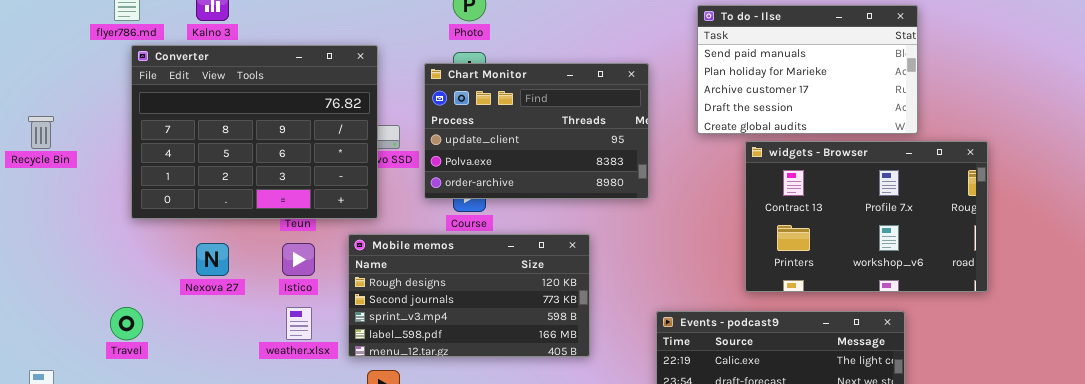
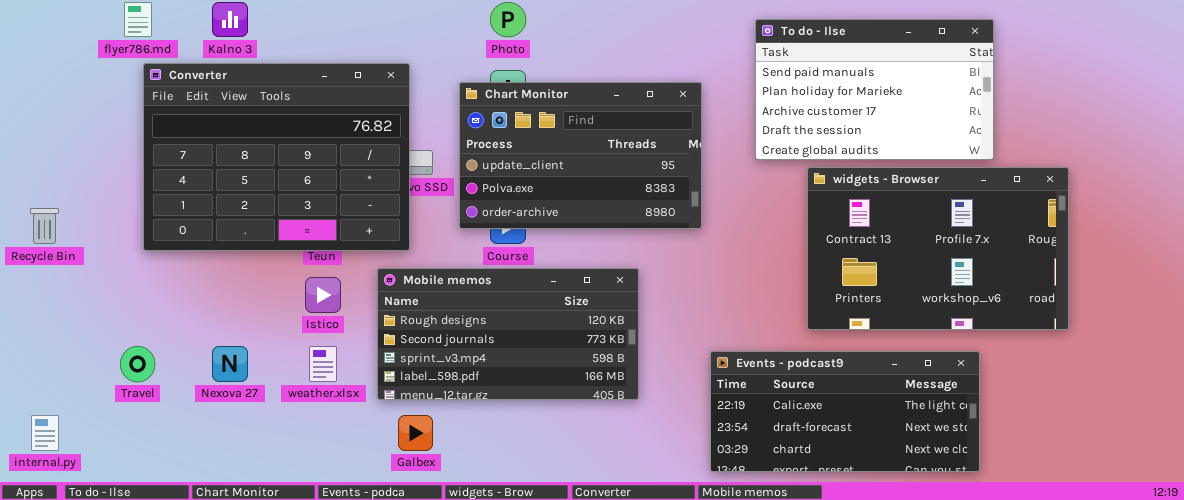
Recycle Bin: [28,116,54,149] -> [30,208,59,244], moved
Nexova 27: [196,243,229,276] -> [212,346,248,382], moved

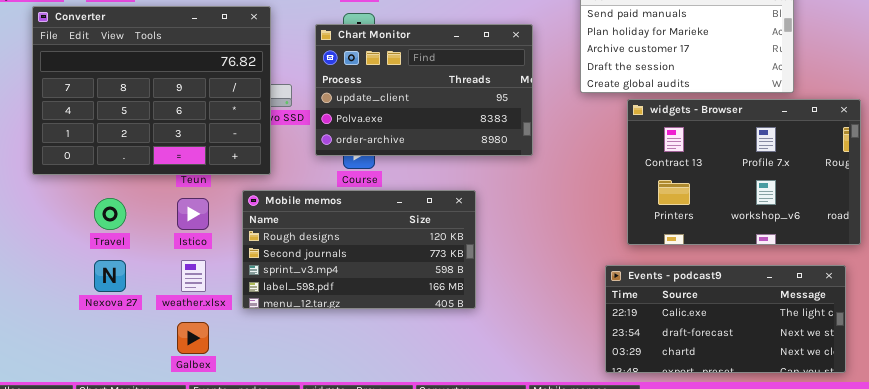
Travel: [120,346,155,382] -> [94,198,126,230], moved
Events - podcast9: [710,351,980,472] -> [605,265,846,373], moved
Galbex: [398,415,433,451] -> [177,322,209,354], moved

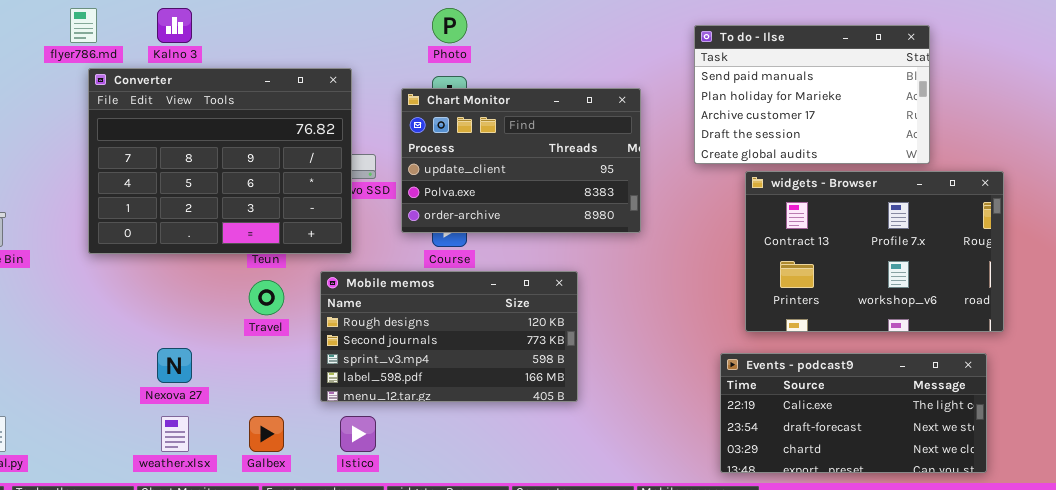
Travel: [94,198,126,230] -> [249,280,284,315], moved
Istico: [177,198,209,230] -> [340,416,376,452], moved
weather.xlsx: [181,260,206,292] -> [161,416,189,452], moved

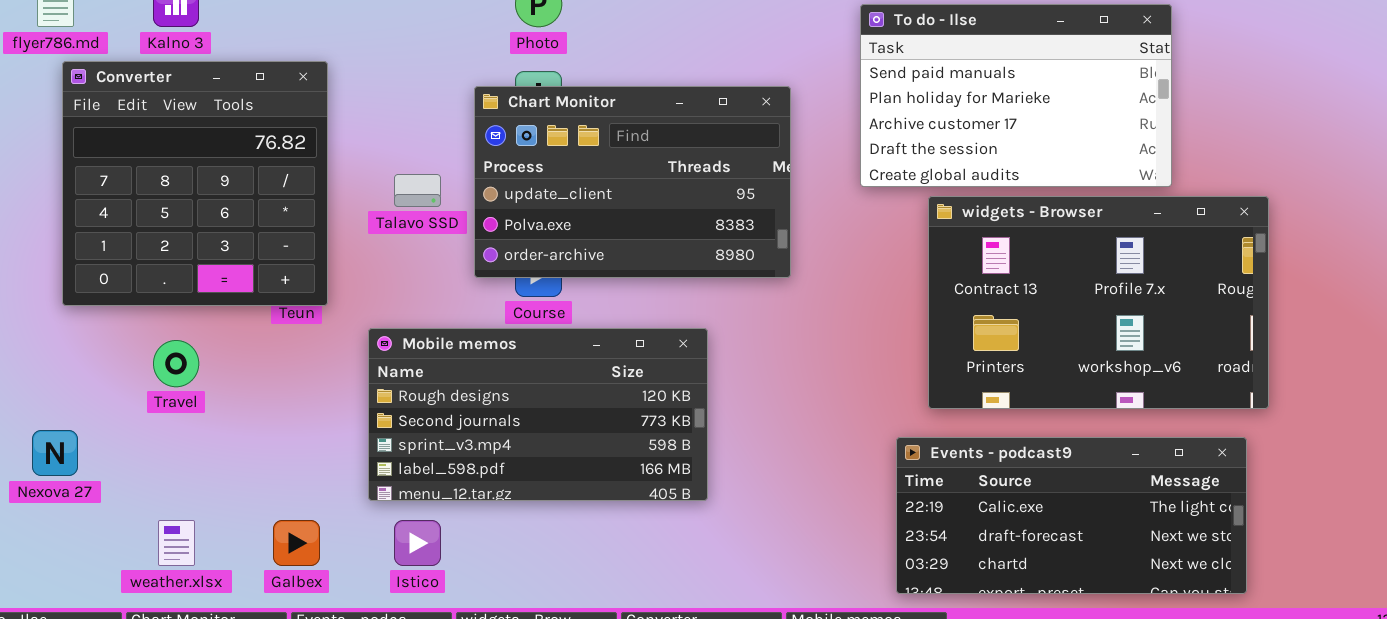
Converter: [88,68,352,254] -> [62,61,328,306], resized
Travel: [249,280,284,315] -> [153,340,199,387], moved
Nexova 27: [157,348,192,383] -> [32,430,78,476], moved

